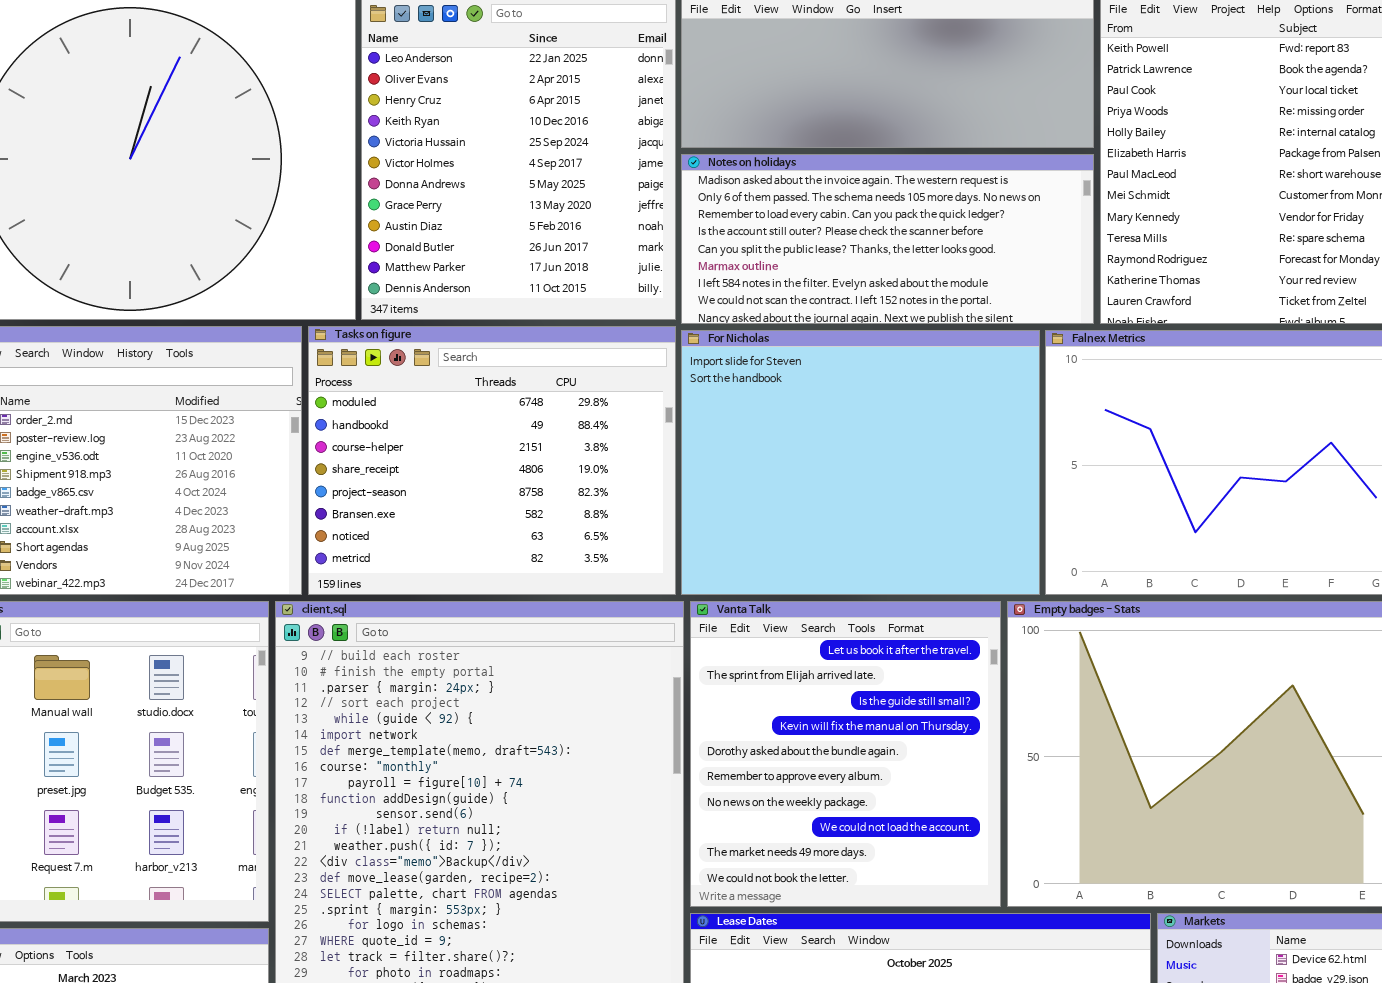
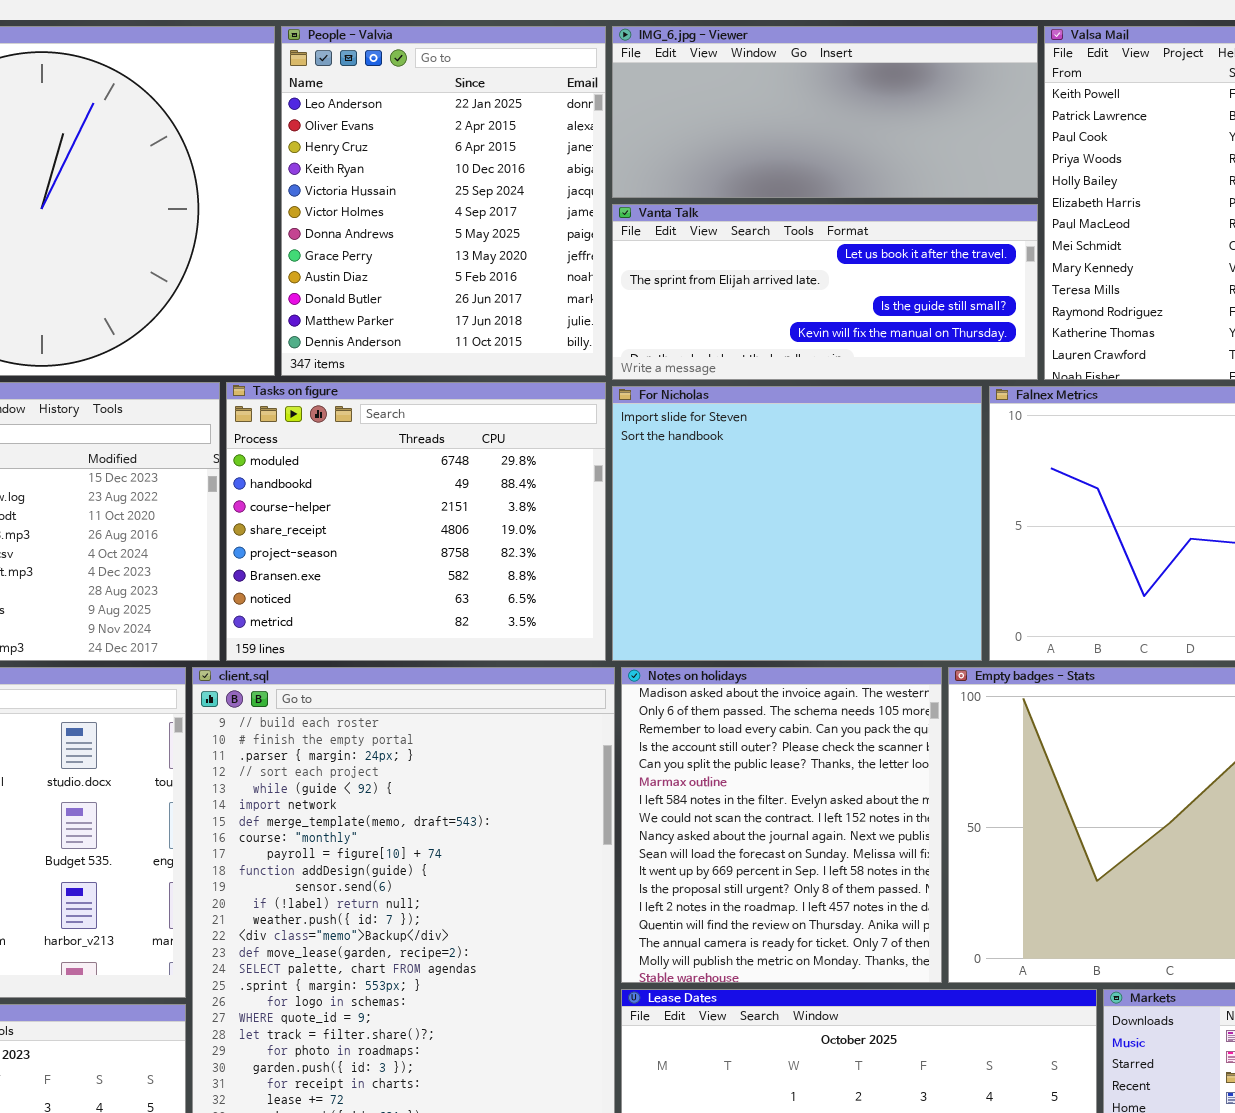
Notes on holidays: [681,154,1094,324] -> [621,667,942,983], moved, resized
Vanta Talk: [690,601,1001,907] -> [612,204,1038,380], moved, resized

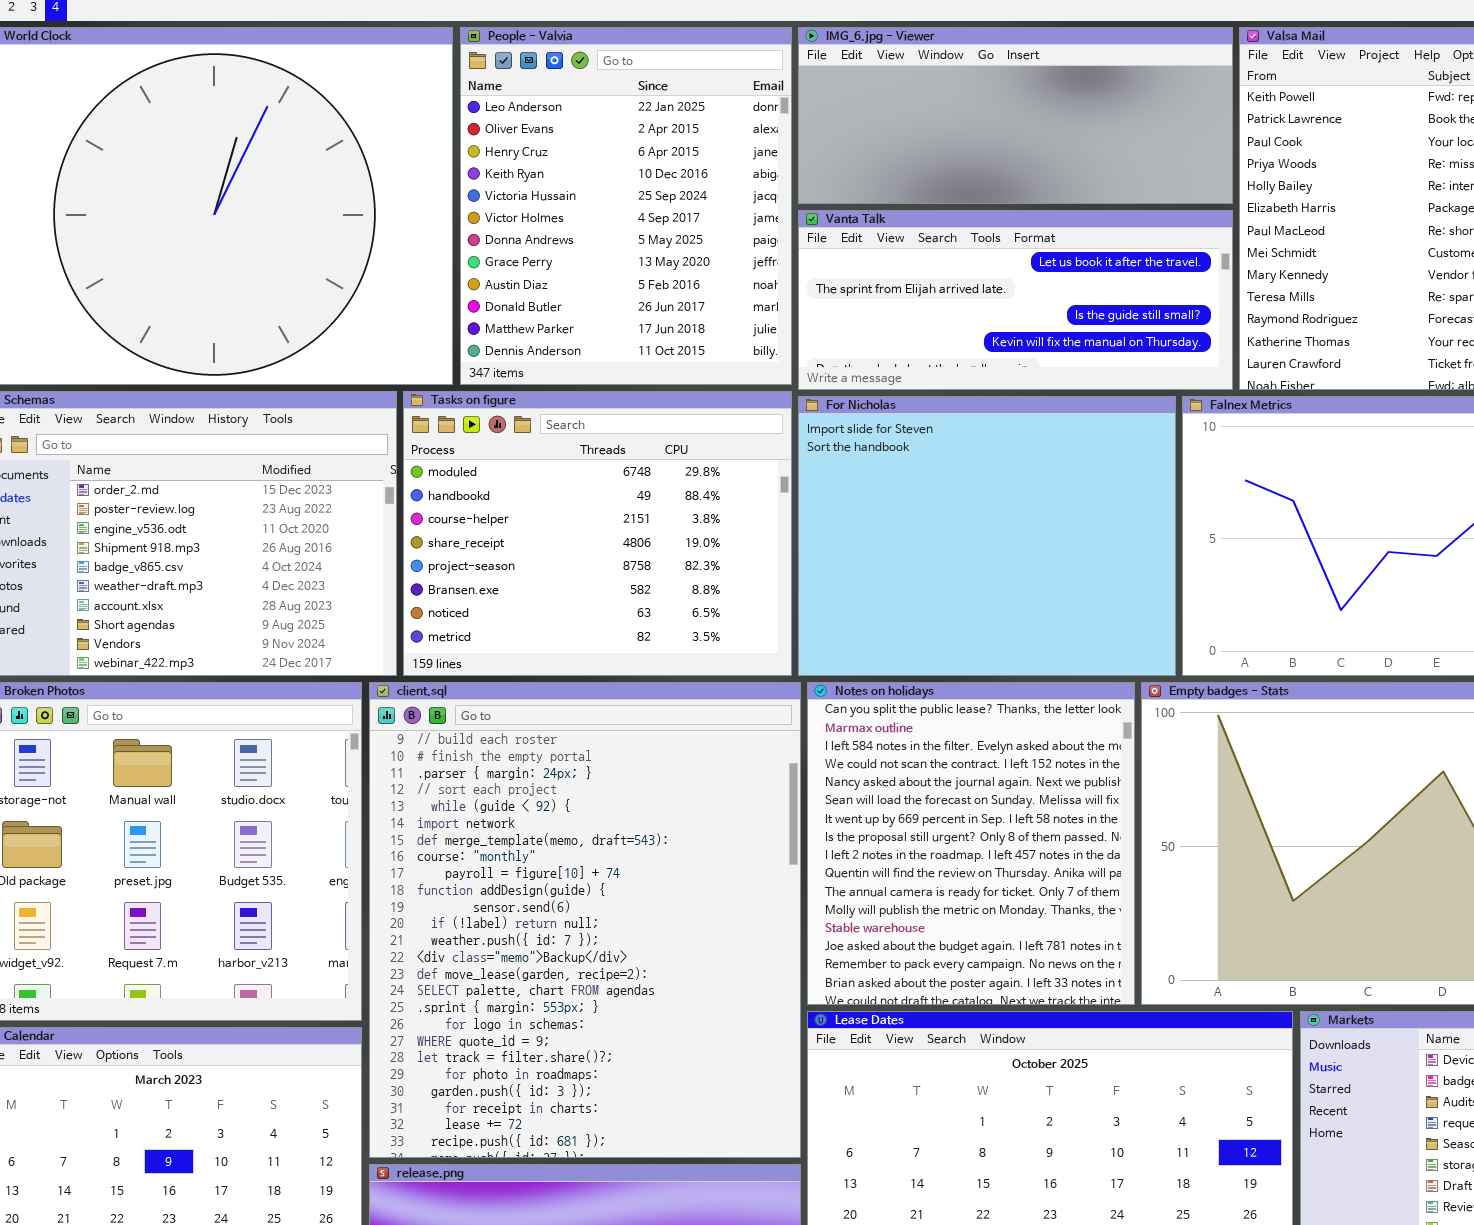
Notes on holidays: [621,667,942,983] -> [807,682,1135,1005], scrolled down 4 rows

